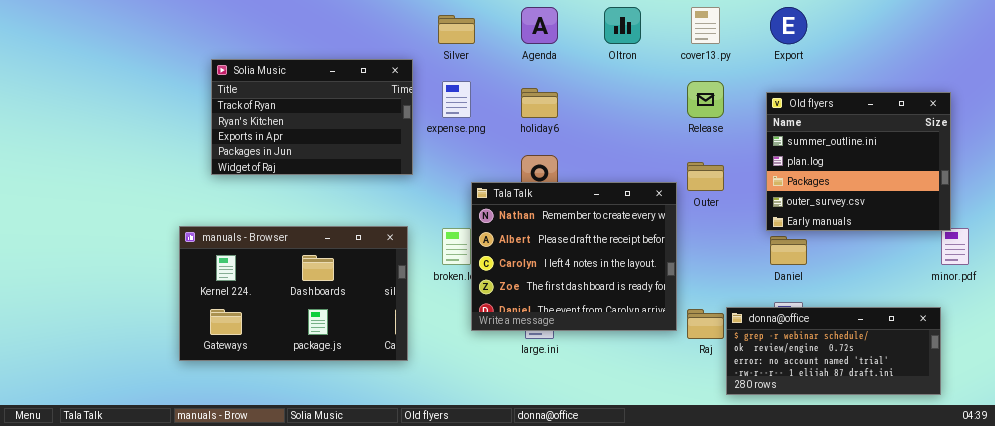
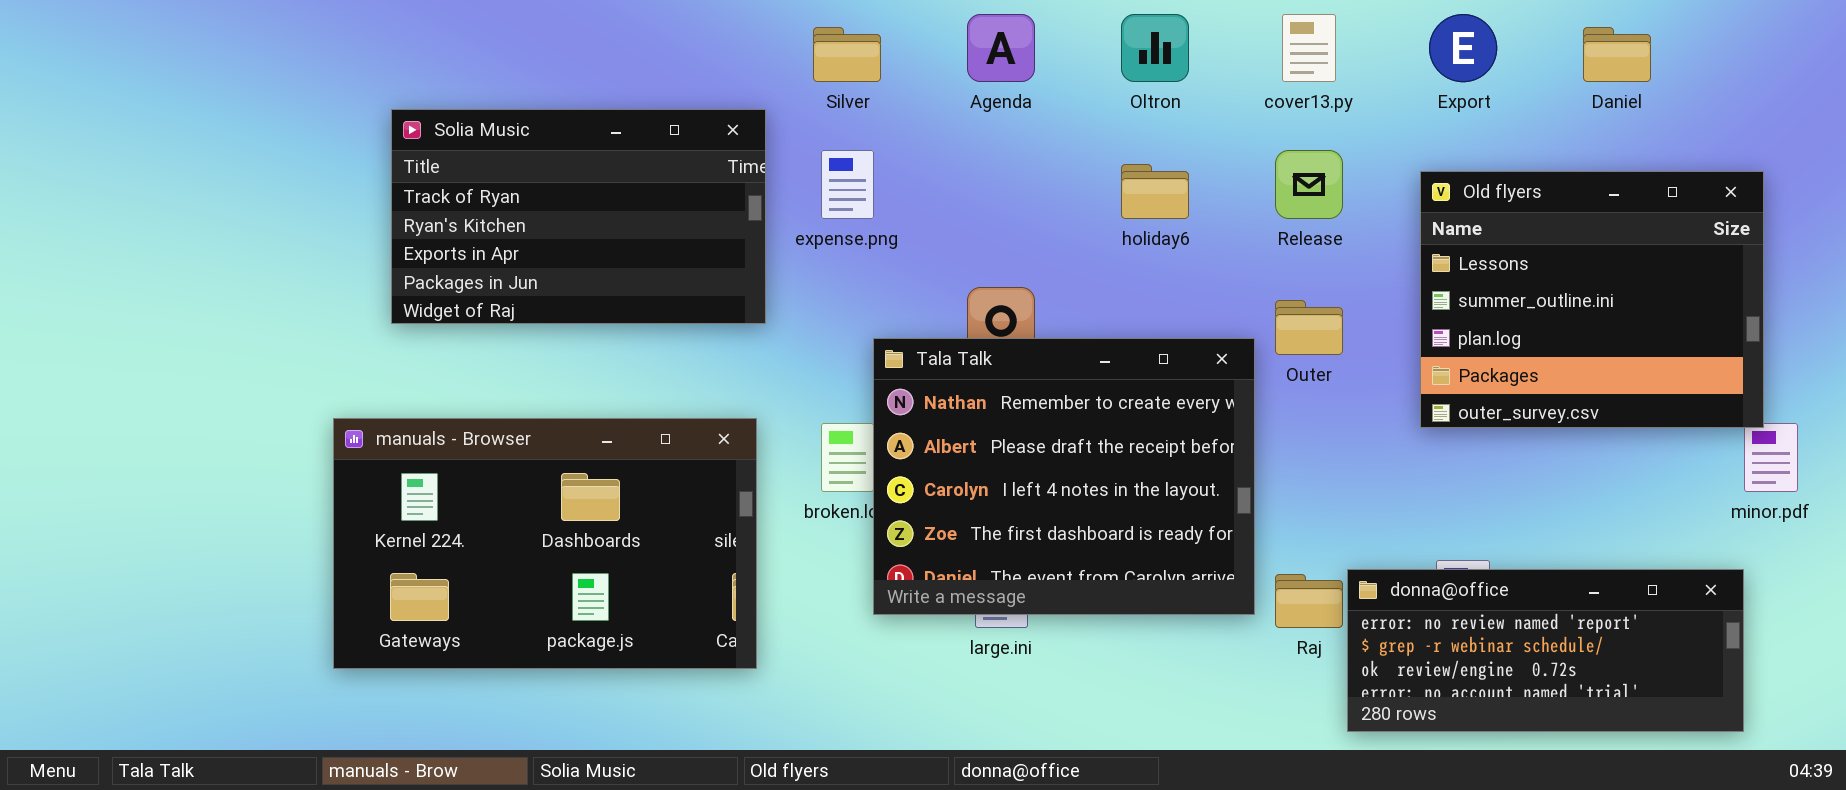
holiday6: [521,88,558,118] -> [1121,164,1189,219], moved
Old flyers: [766,92,951,231] -> [1420,171,1764,428], scrolled up 1 row
Daniel: [770,236,807,265] -> [1583,27,1651,82], moved
donna@office: [726,307,941,395] -> [1347,569,1744,732], scrolled up 1 row

